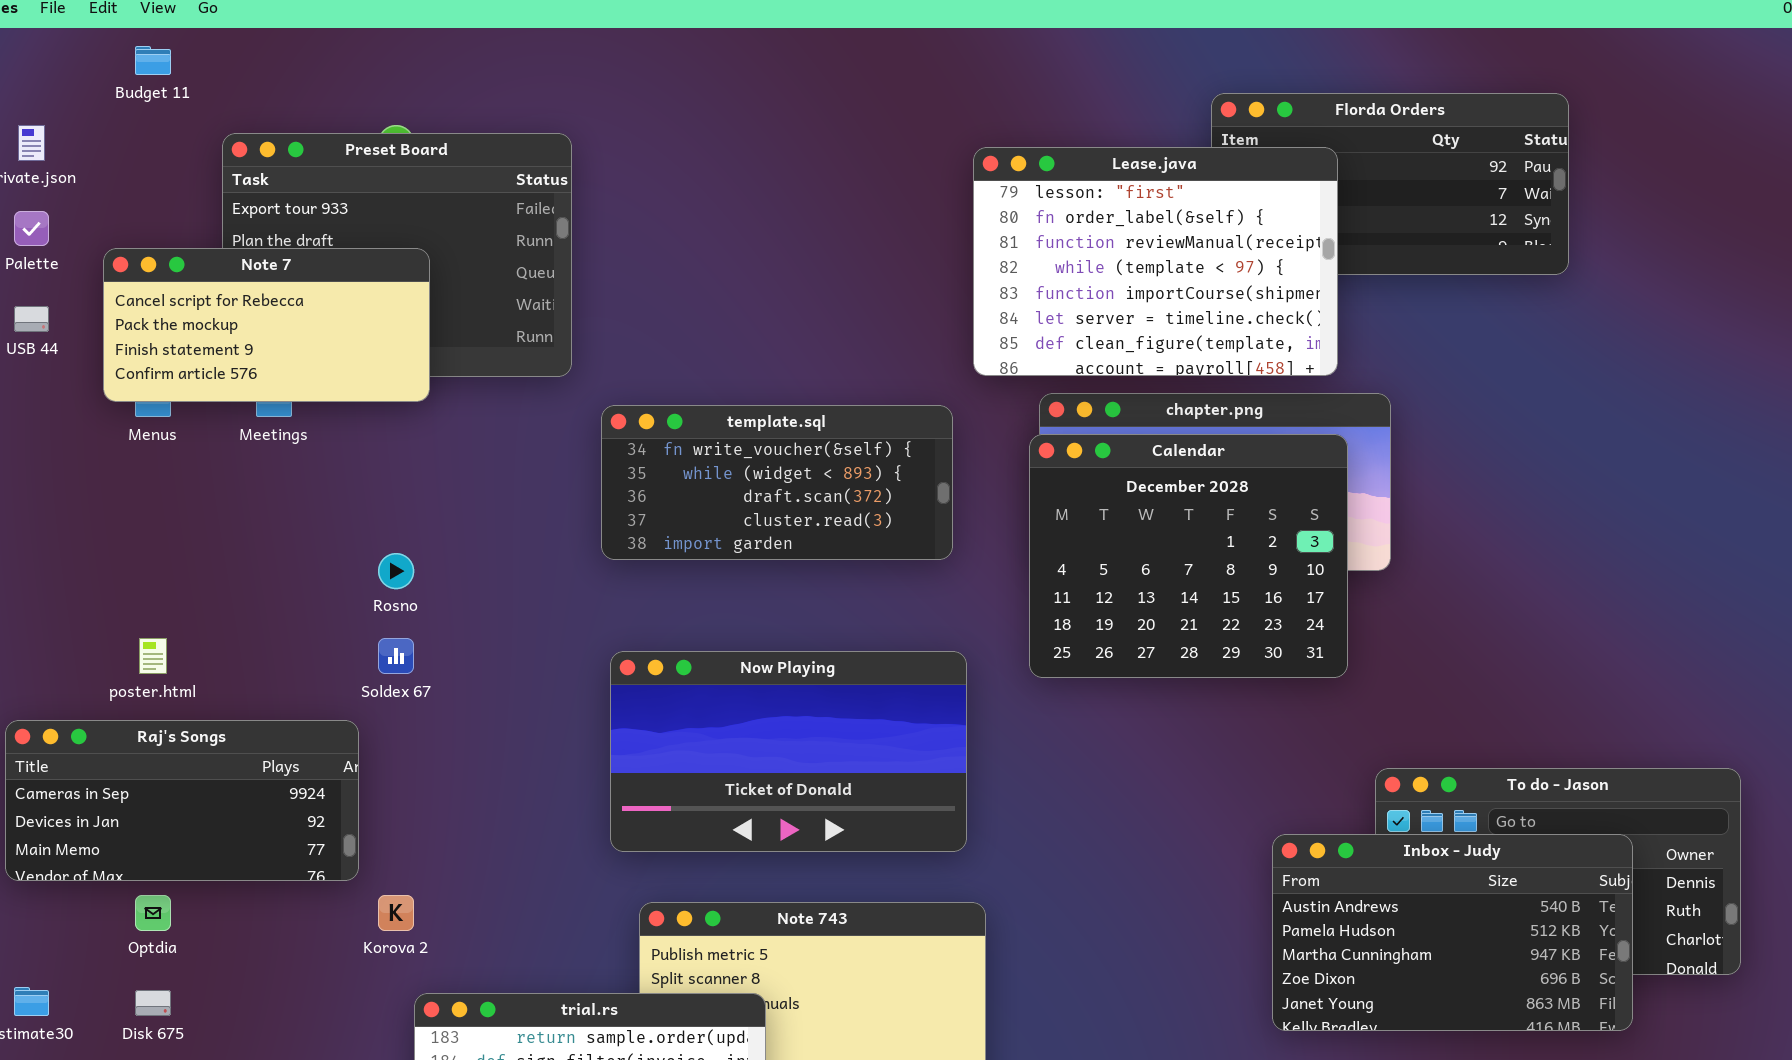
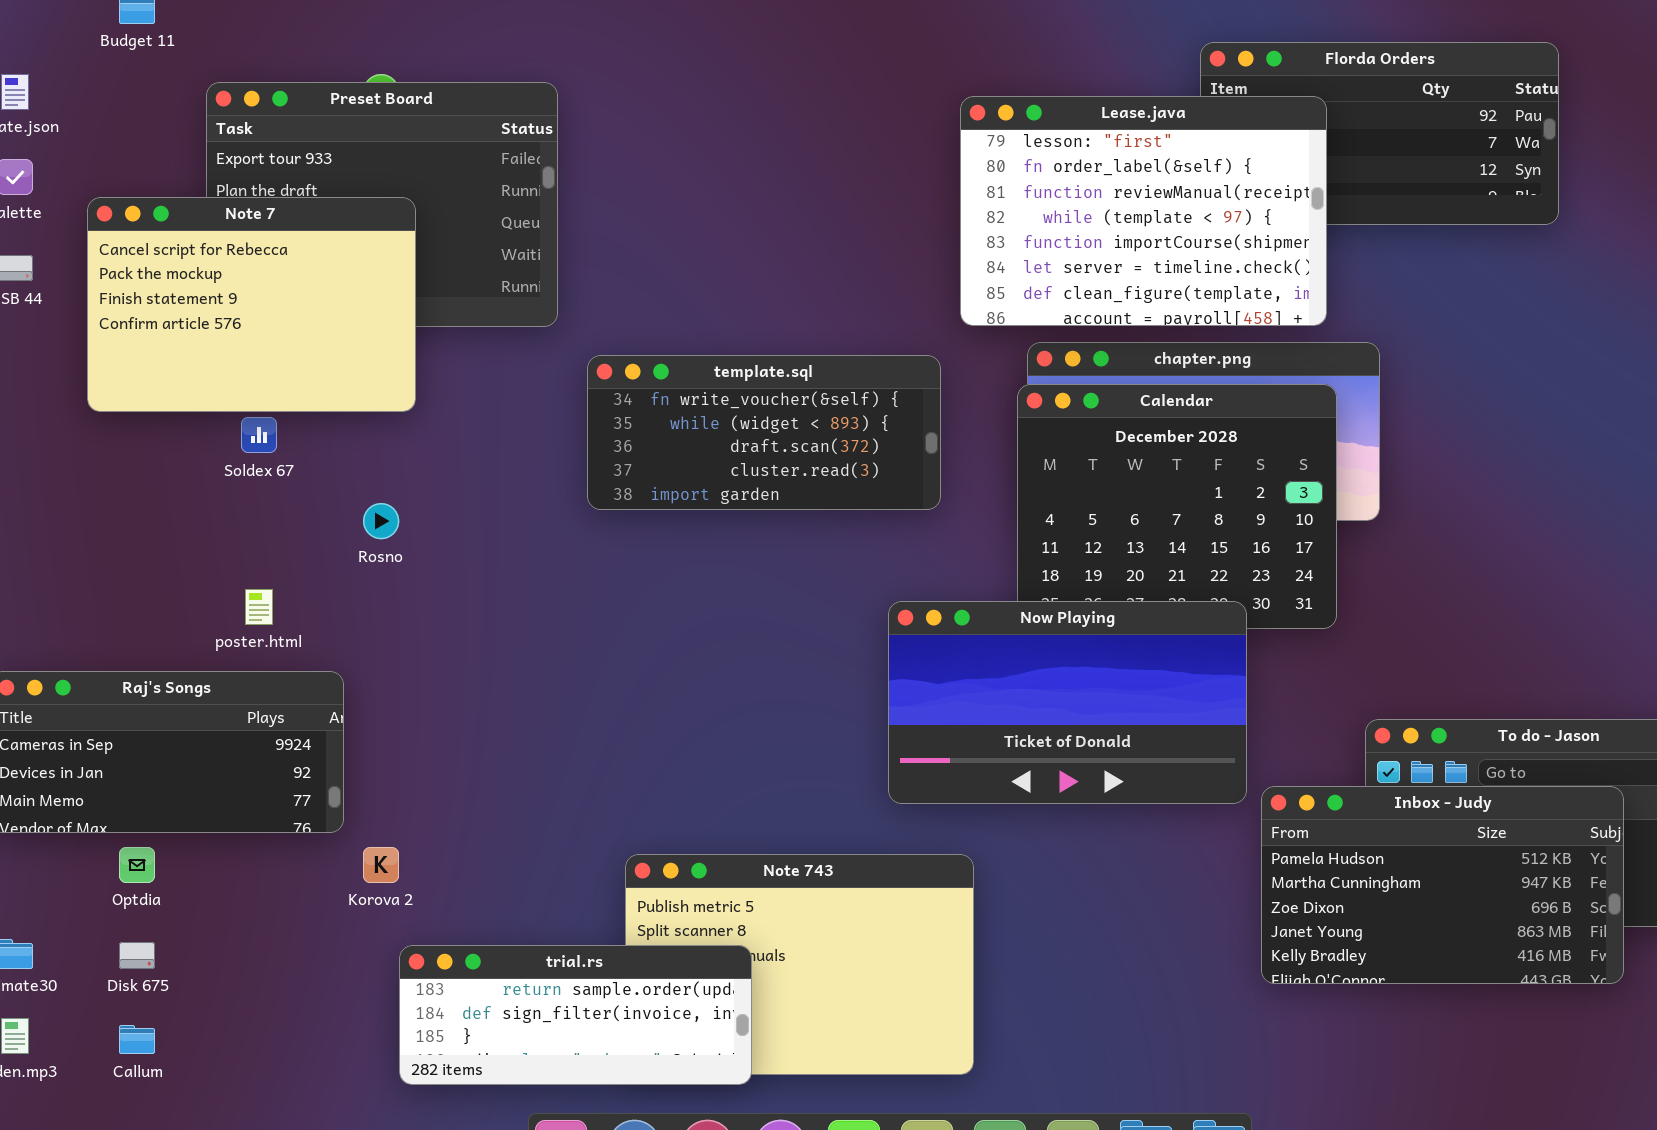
Note 7: [103,248,430,402] -> [87,197,416,412], resized
poster.html: [139,638,167,674] -> [245,589,273,625], moved
Soldex 67: [378,638,414,674] -> [241,417,277,453], moved
Now Playing: [610,651,967,852] -> [888,601,1247,804], moved
Inbox - Judy: [1272,834,1633,1031] -> [1261,786,1624,984], scrolled down 1 row

